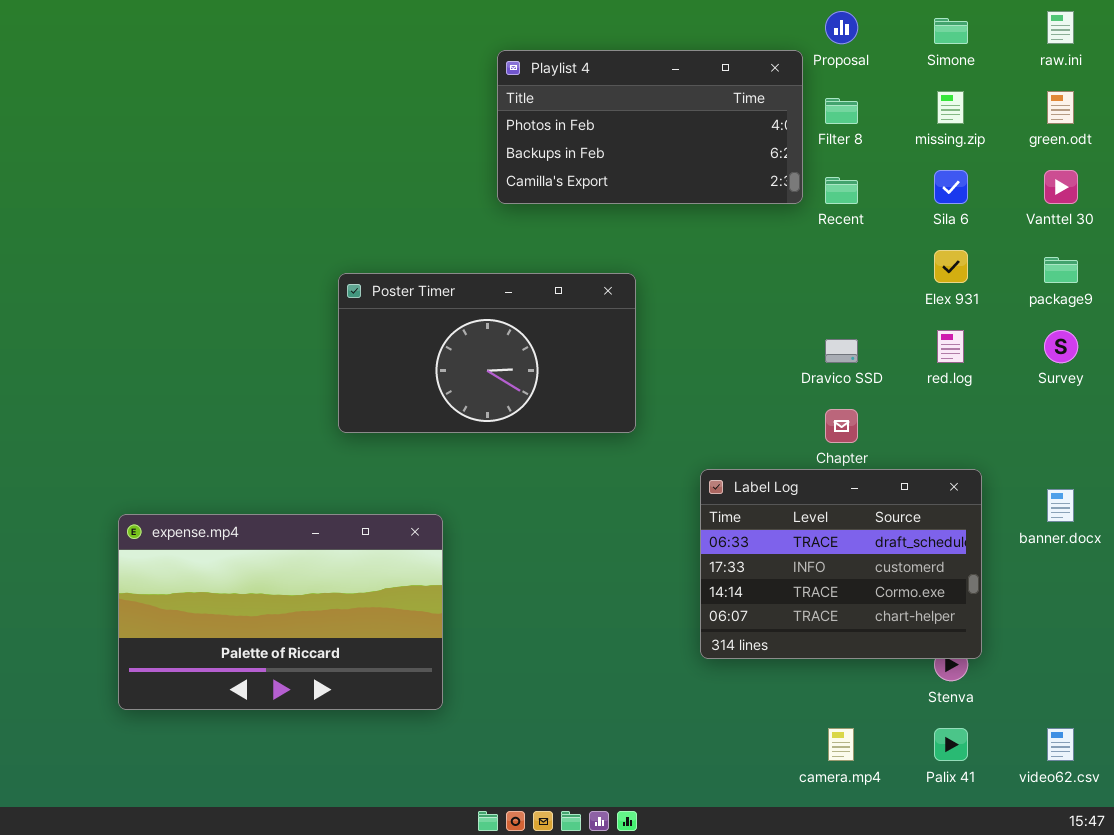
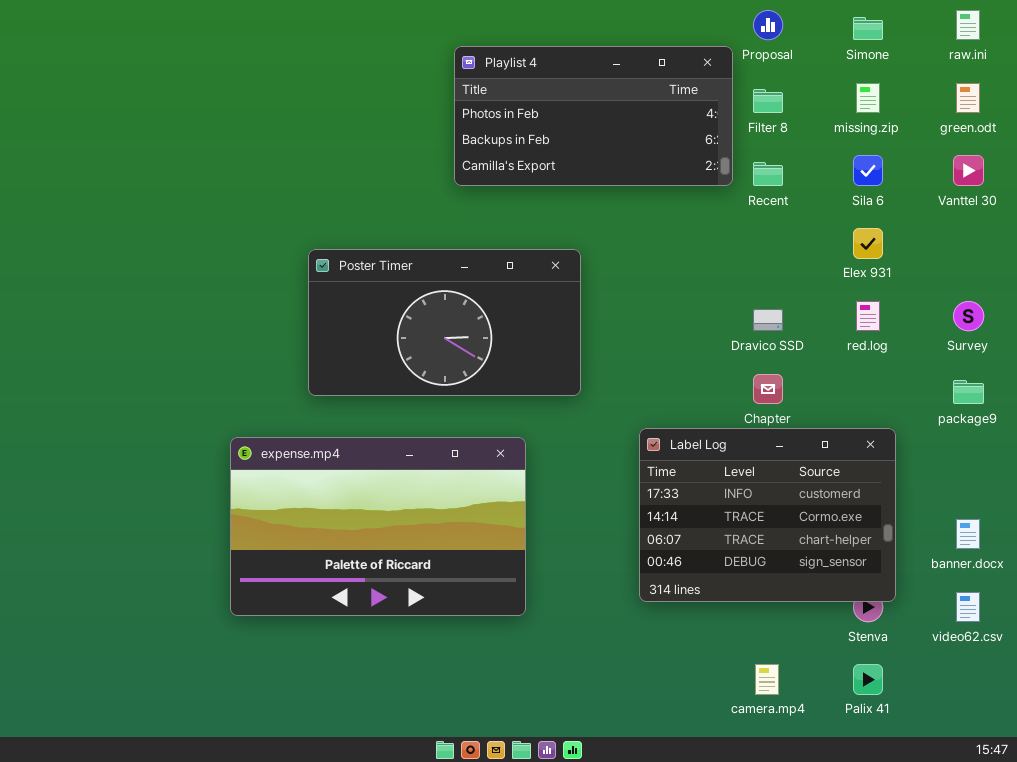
package9: [1044,257,1078,283] -> [953,380,984,404], moved
Label Log: [700,469,982,659] -> [639,428,896,602], scrolled down 1 row
banner.docx: [1047,489,1074,522] -> [956,519,980,549], moved
expense.mp4: [118,514,443,710] -> [230,437,526,616], moved
video62.csv: [1047,728,1074,761] -> [956,592,980,622], moved

